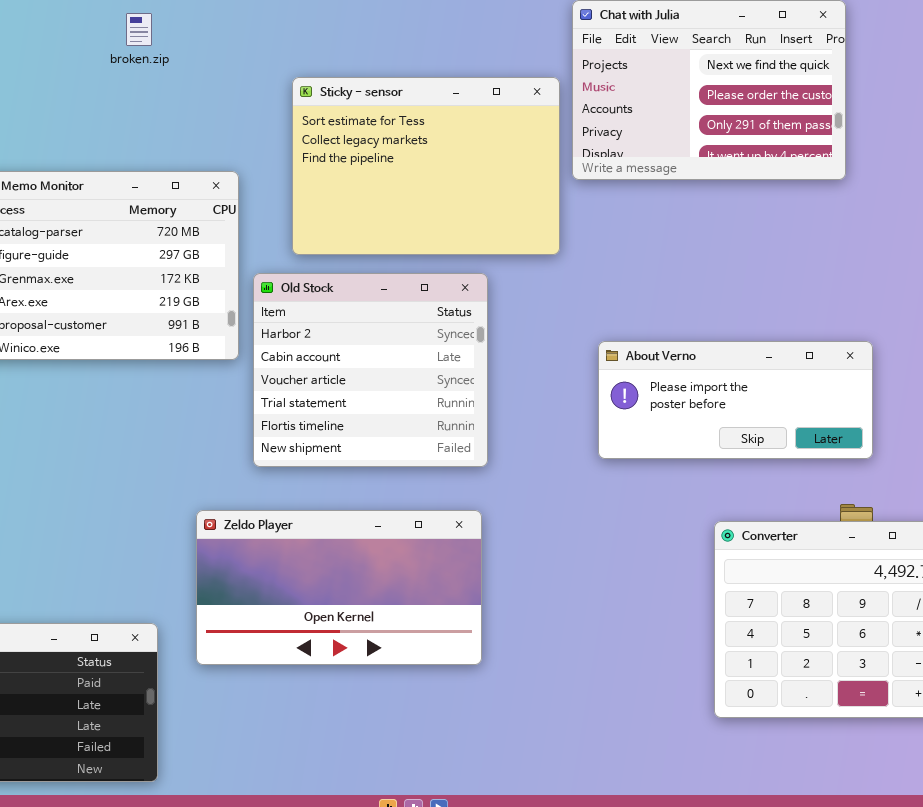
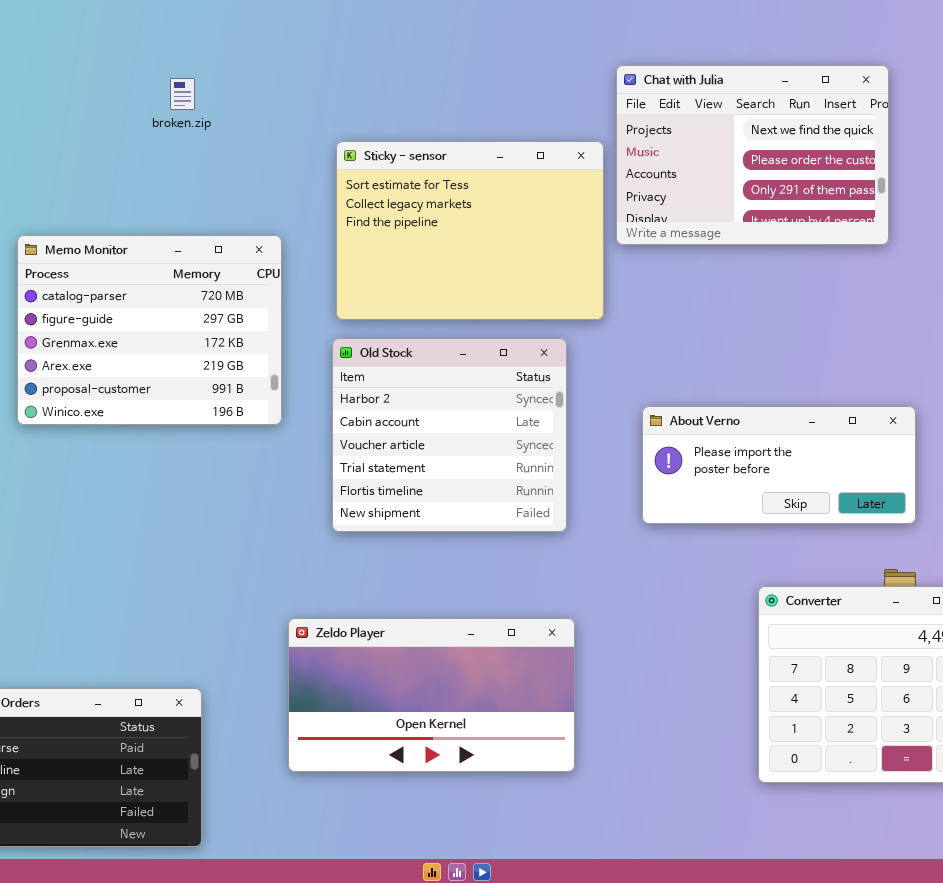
Old Stock: [253,273,488,467] -> [332,338,567,532], moved
Zeldo Player: [196,510,482,665] -> [288,618,575,772], moved

